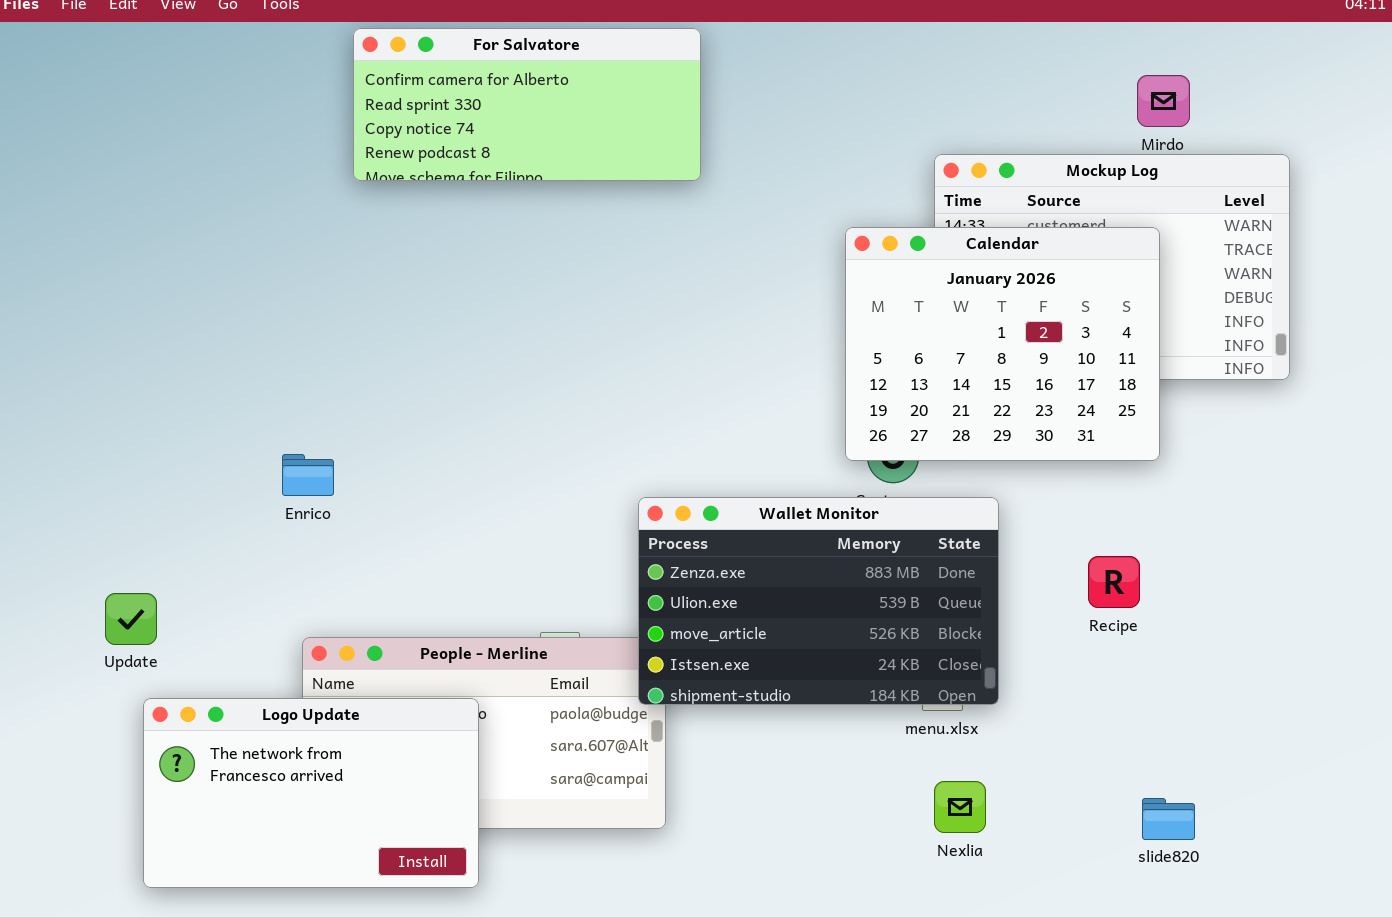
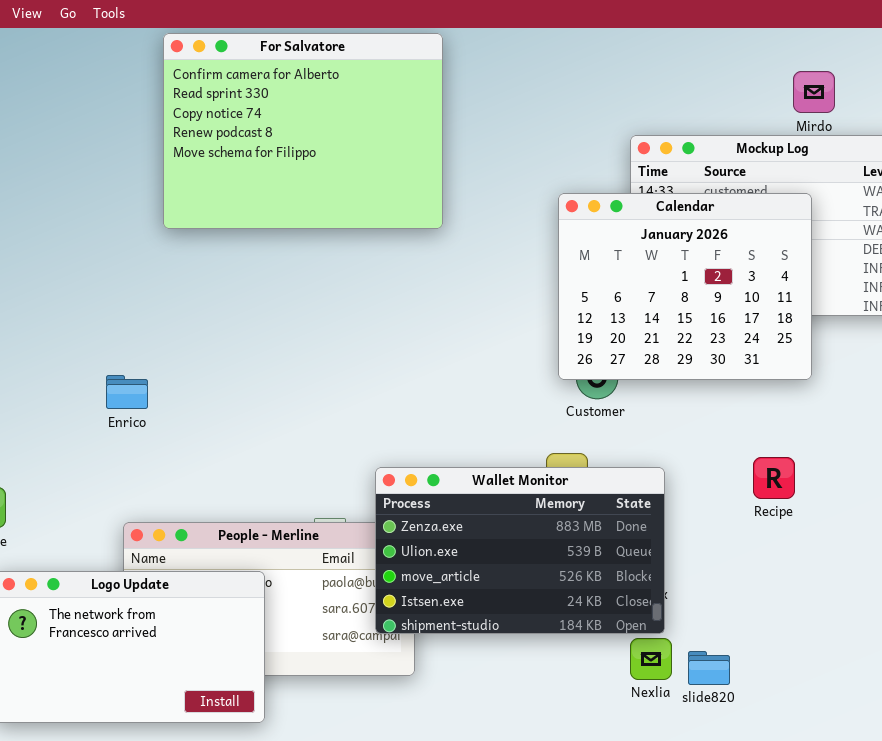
For Salvatore: [353,28,701,181] -> [163,33,443,229], resized
Wallet Monitor: [638,497,999,705] -> [375,467,665,634], moved
slide820: [1142,798,1195,840] -> [688,651,730,685], moved

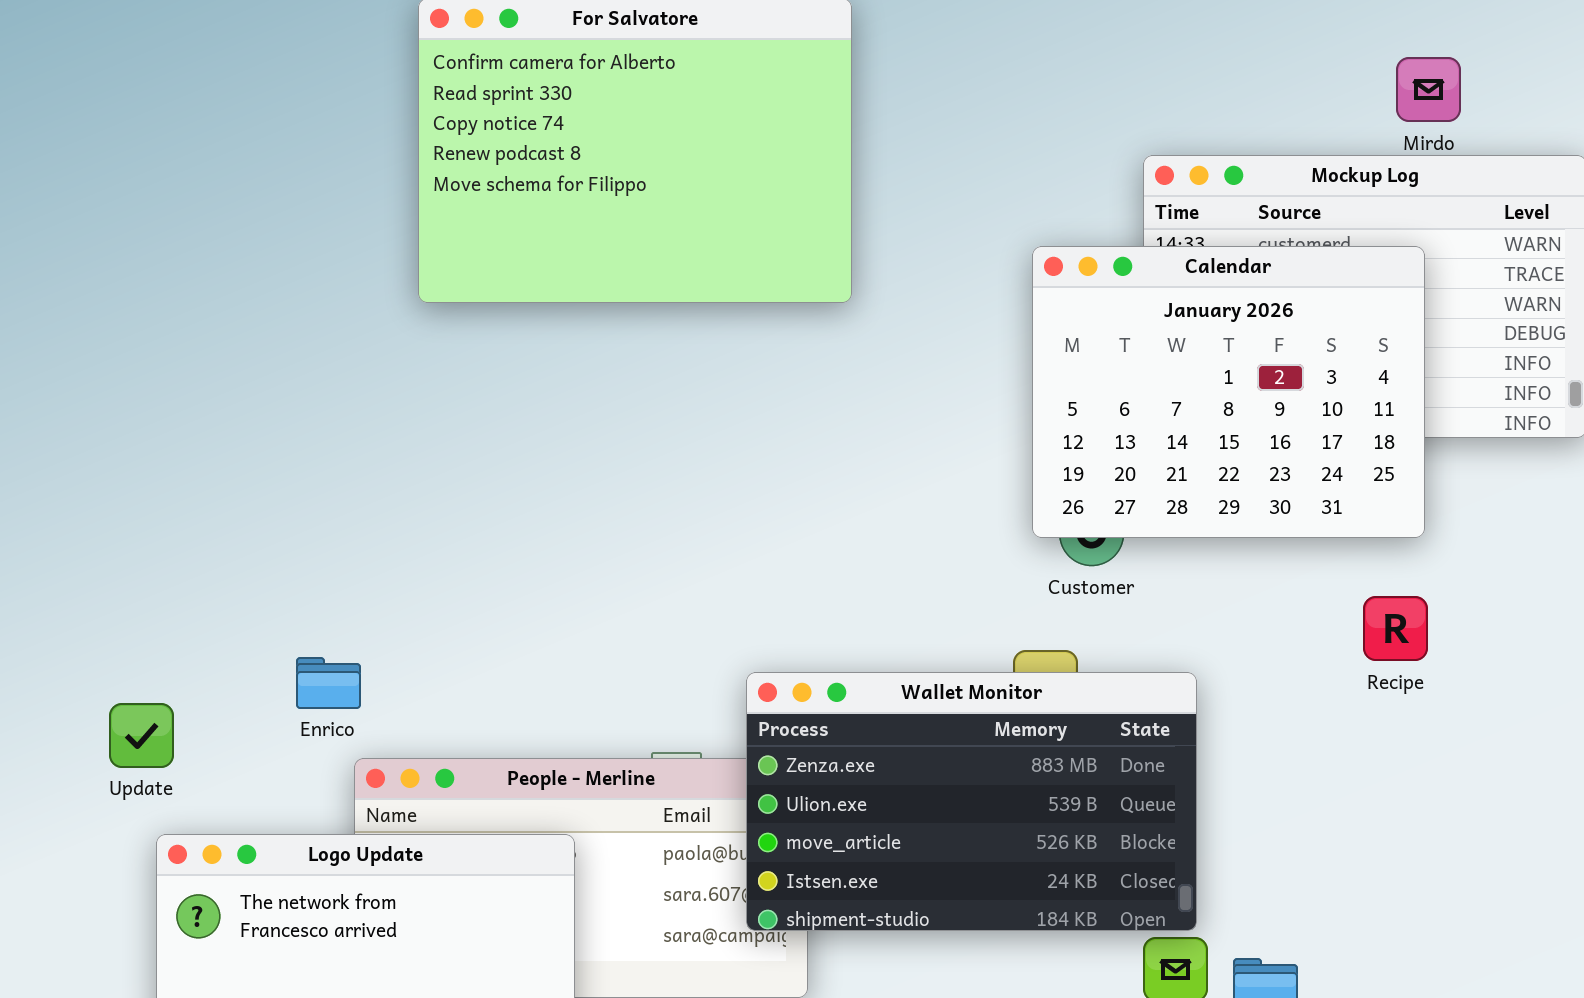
Enrico: [106,375,148,409] -> [296,657,361,709], moved
Recipe: [753,457,795,499] -> [1363,596,1428,661], moved

